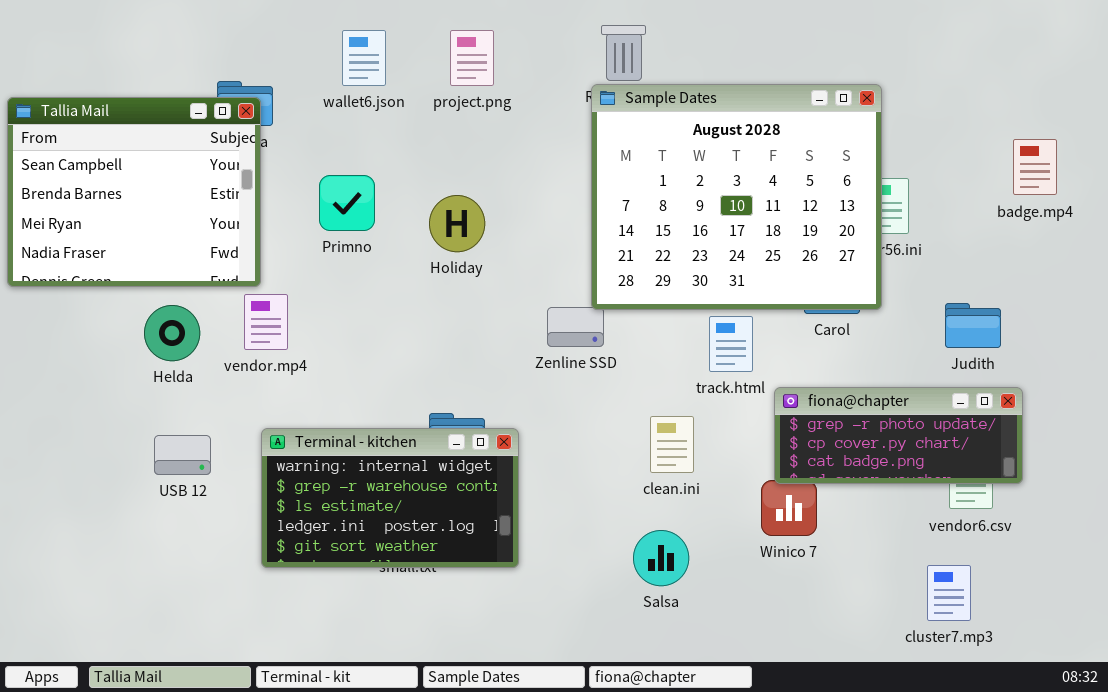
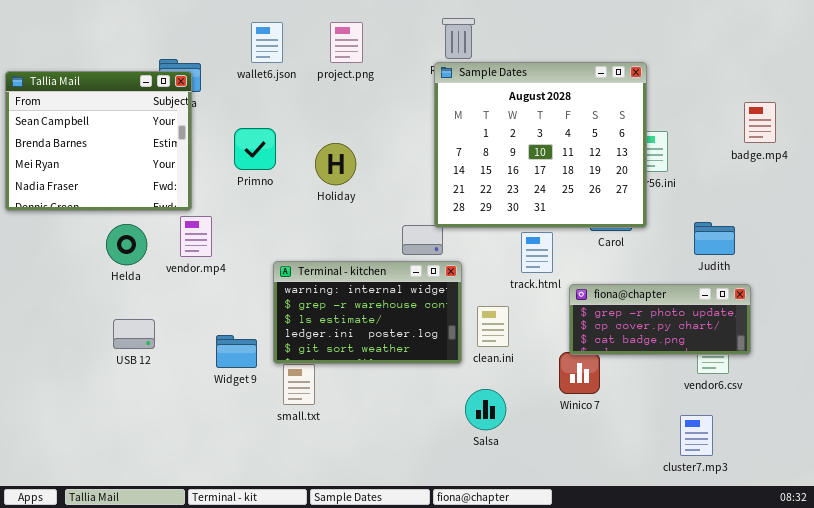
Terminal - kitchen: [261,428,519,568] -> [273,261,462,364], moved

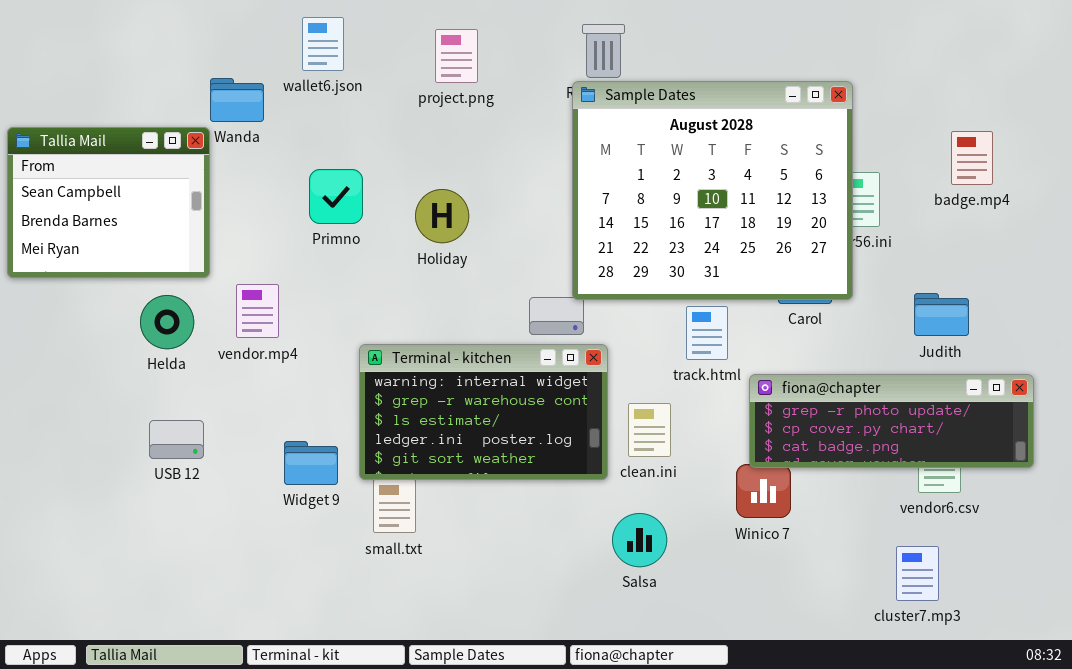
wallet6.json: [251,22,283,63] -> [302,17,344,71], moved
Tallia Mail: [5,71,192,211] -> [7,127,210,278], resized
badge.mp4: [744,102,776,143] -> [951,131,993,185], moved
fiona@chapter: [569,284,751,355] -> [749,374,1034,468], resized

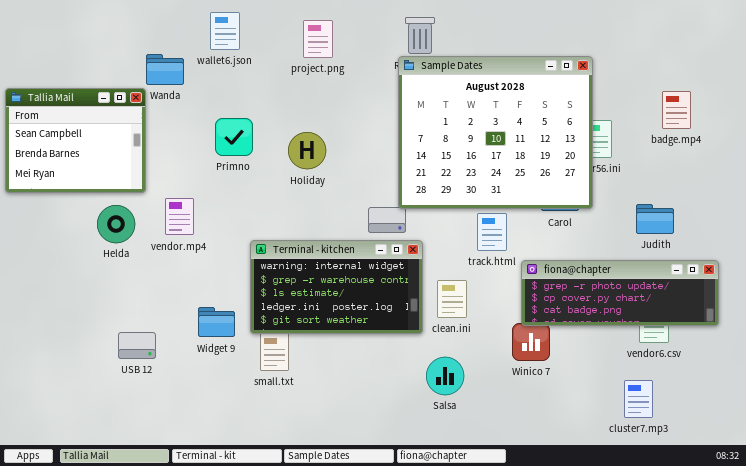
USB 12: [149,420,204,459] -> [118,332,156,359], moved

